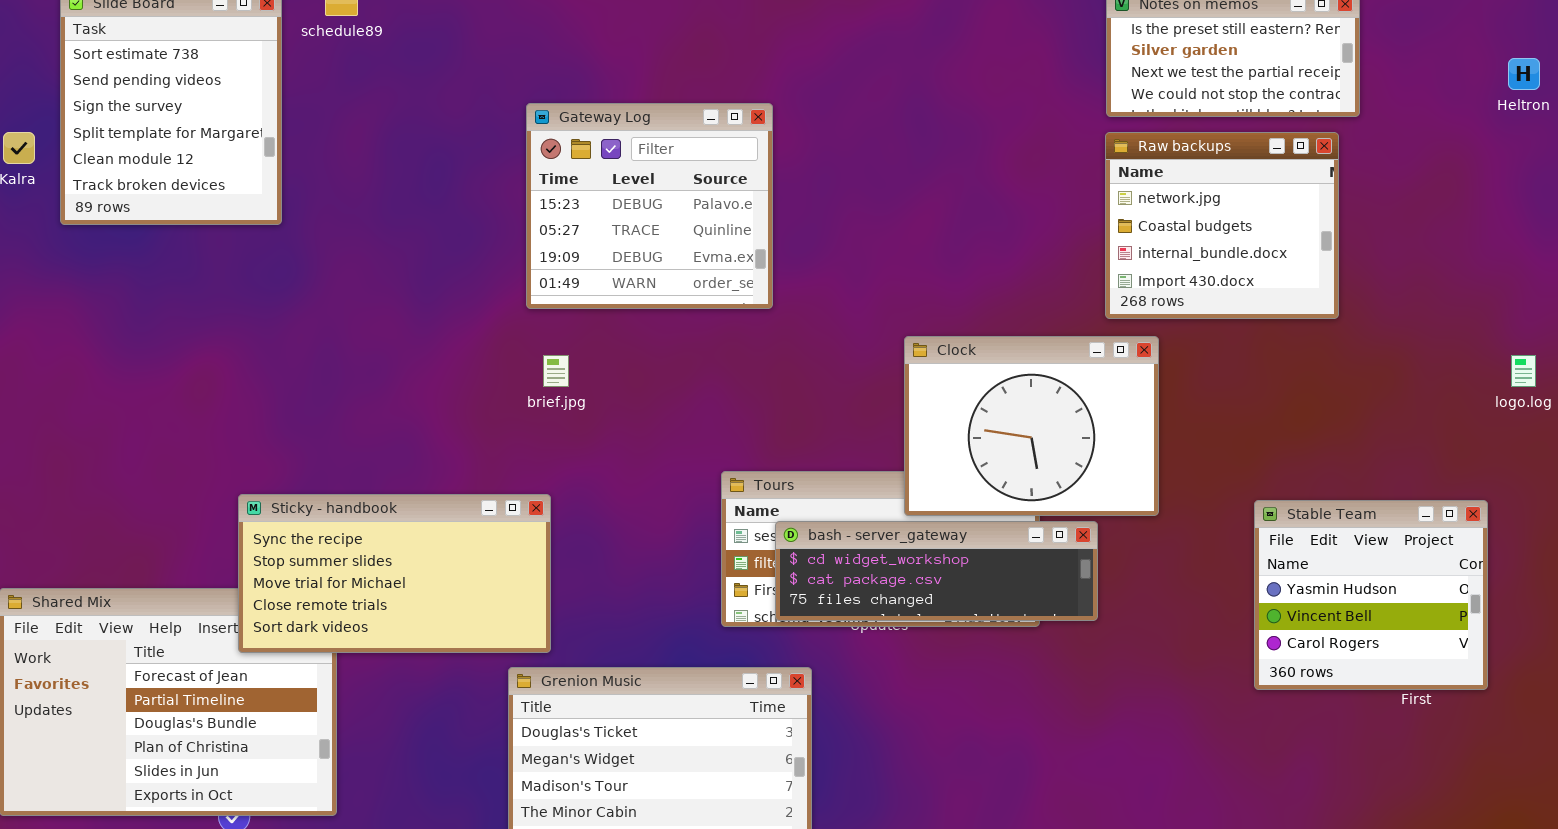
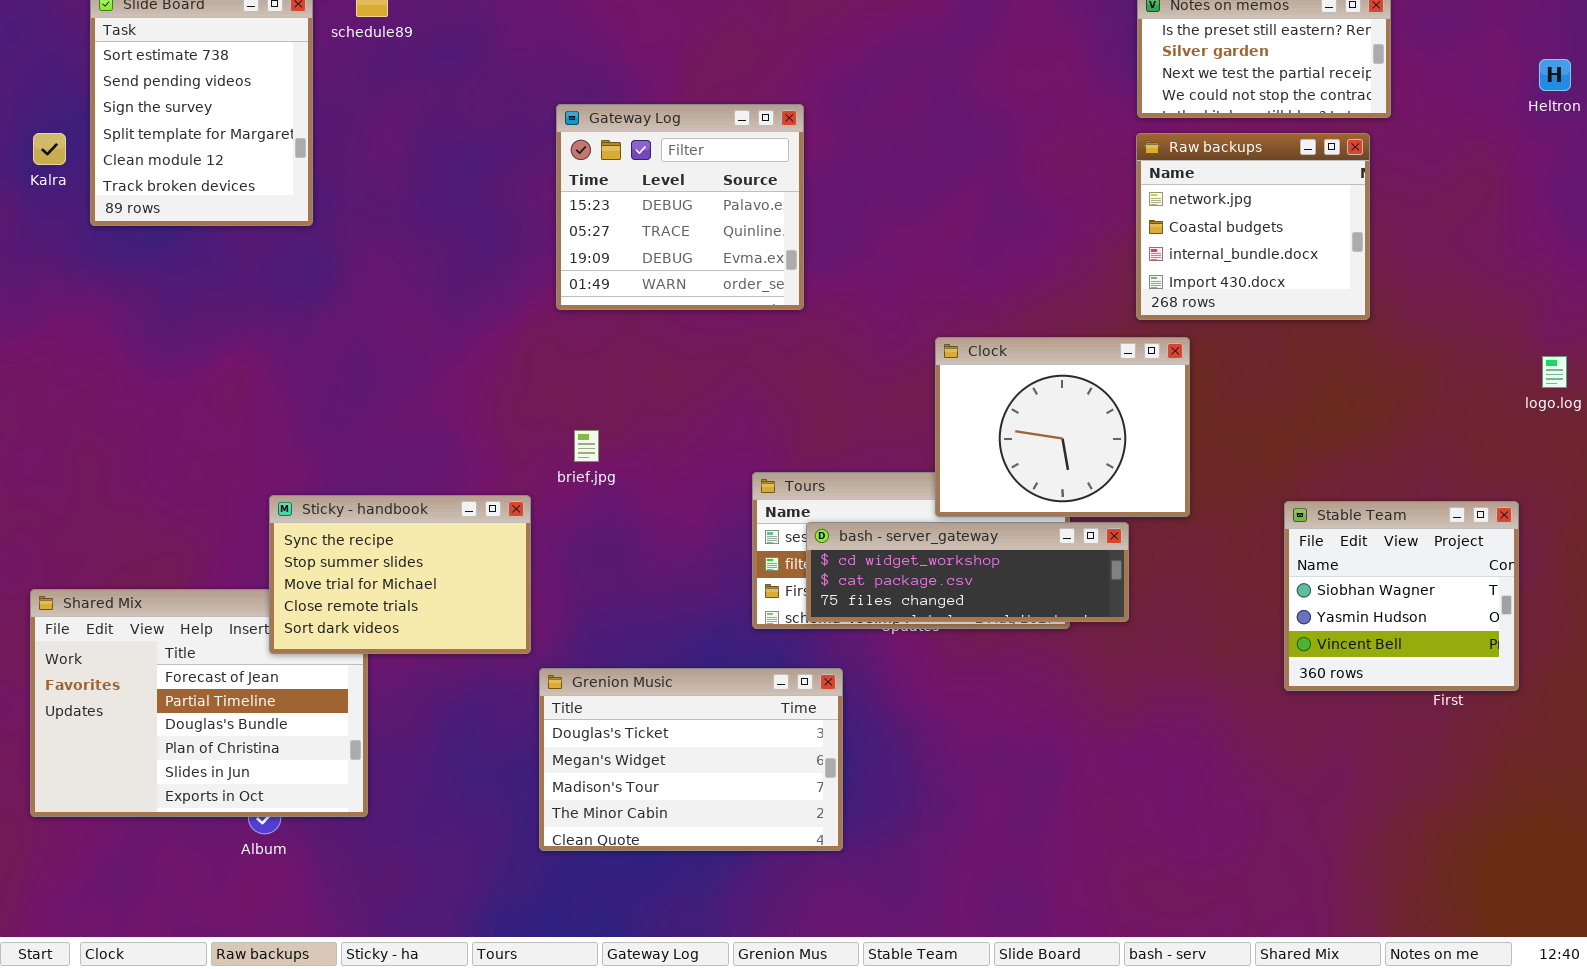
brief.jpg: [543,355,569,387] -> [574,430,599,462], moved
Sticky - handbook: [238,494,551,653] -> [269,495,531,654], resized
Stable Team: [1254,500,1488,690] -> [1284,501,1519,691], scrolled up 1 row

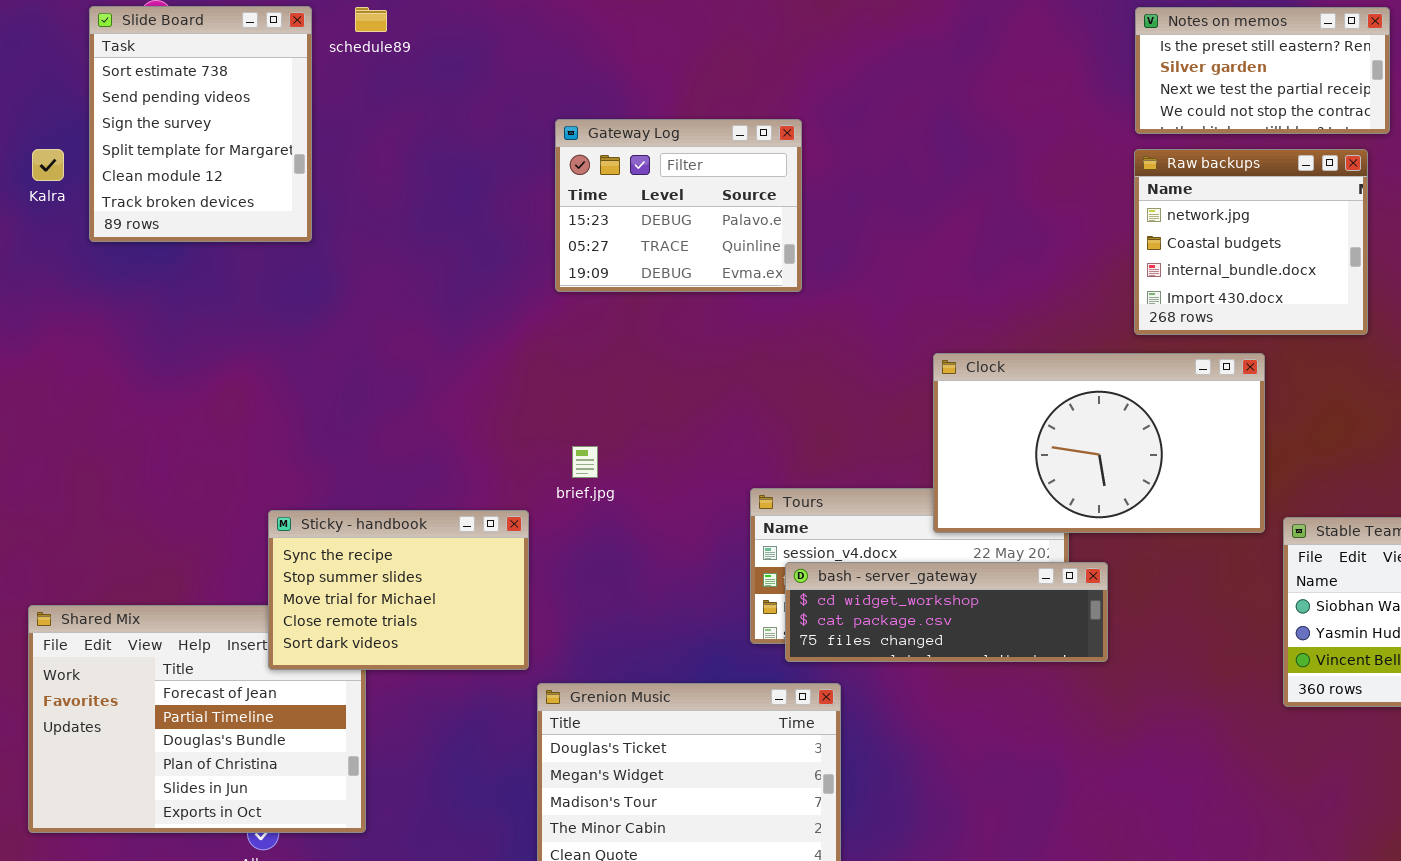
Gateway Log: [556,104,804,310] -> [555,119,802,292], resized
Clock: [935,337,1190,517] -> [933,353,1265,533], resized
bash - server_gateway: [806,522,1129,622] -> [785,562,1108,662], moved

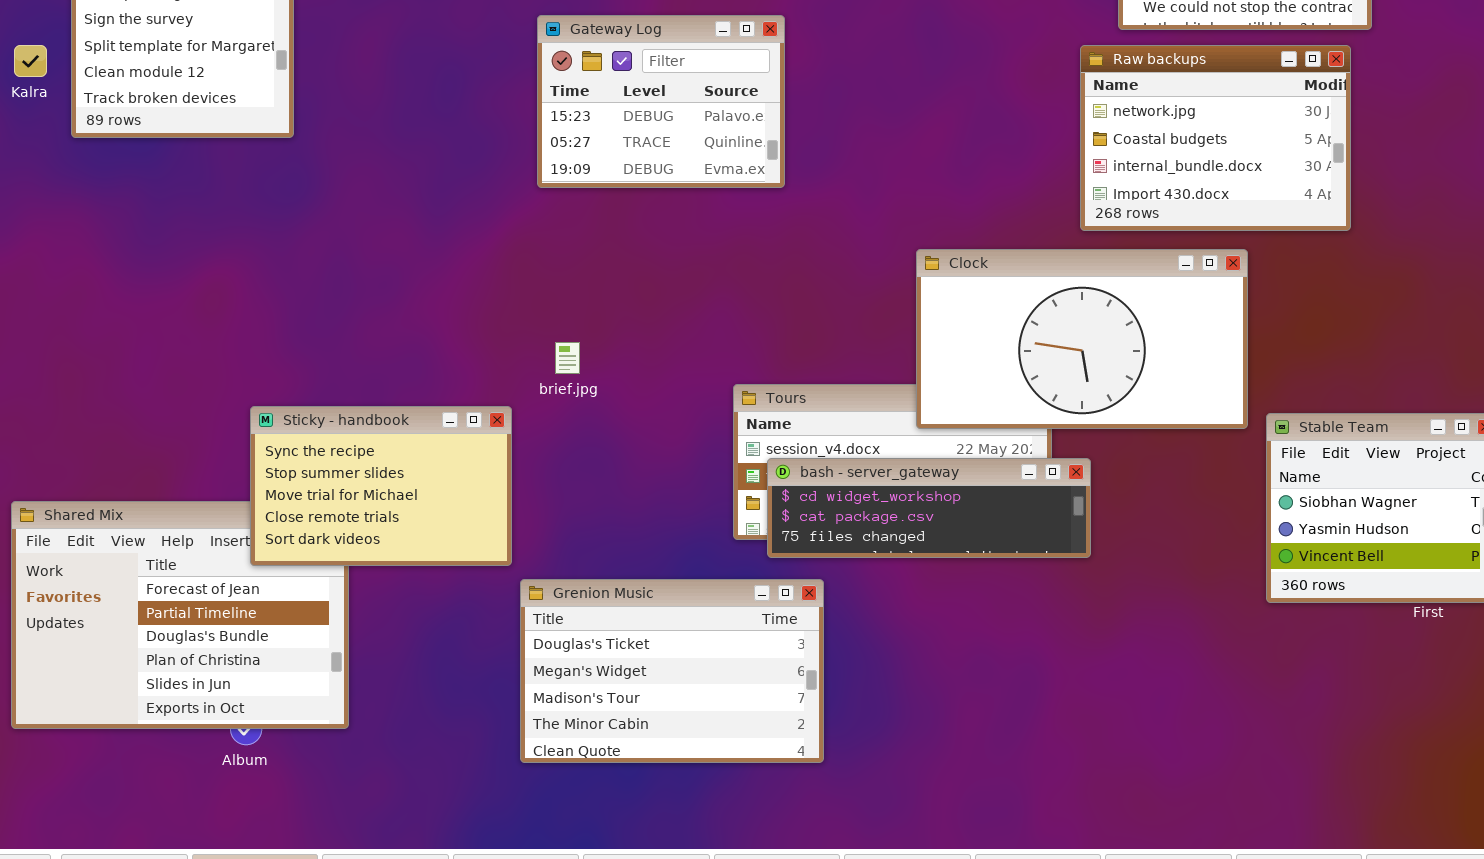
Raw backups: [1134,149,1368,335] -> [1080,45,1351,231], resized

